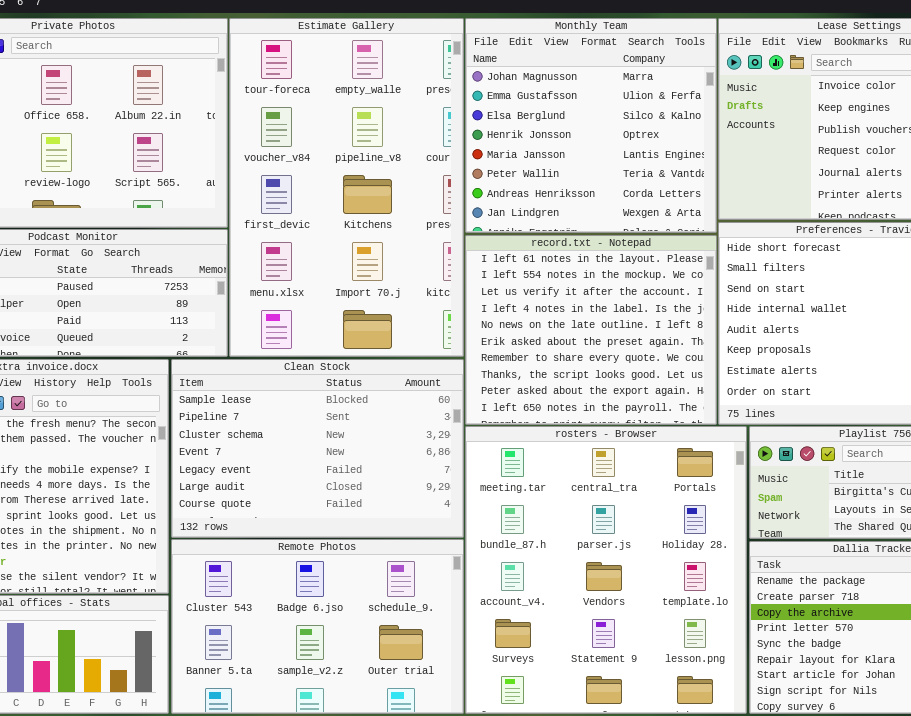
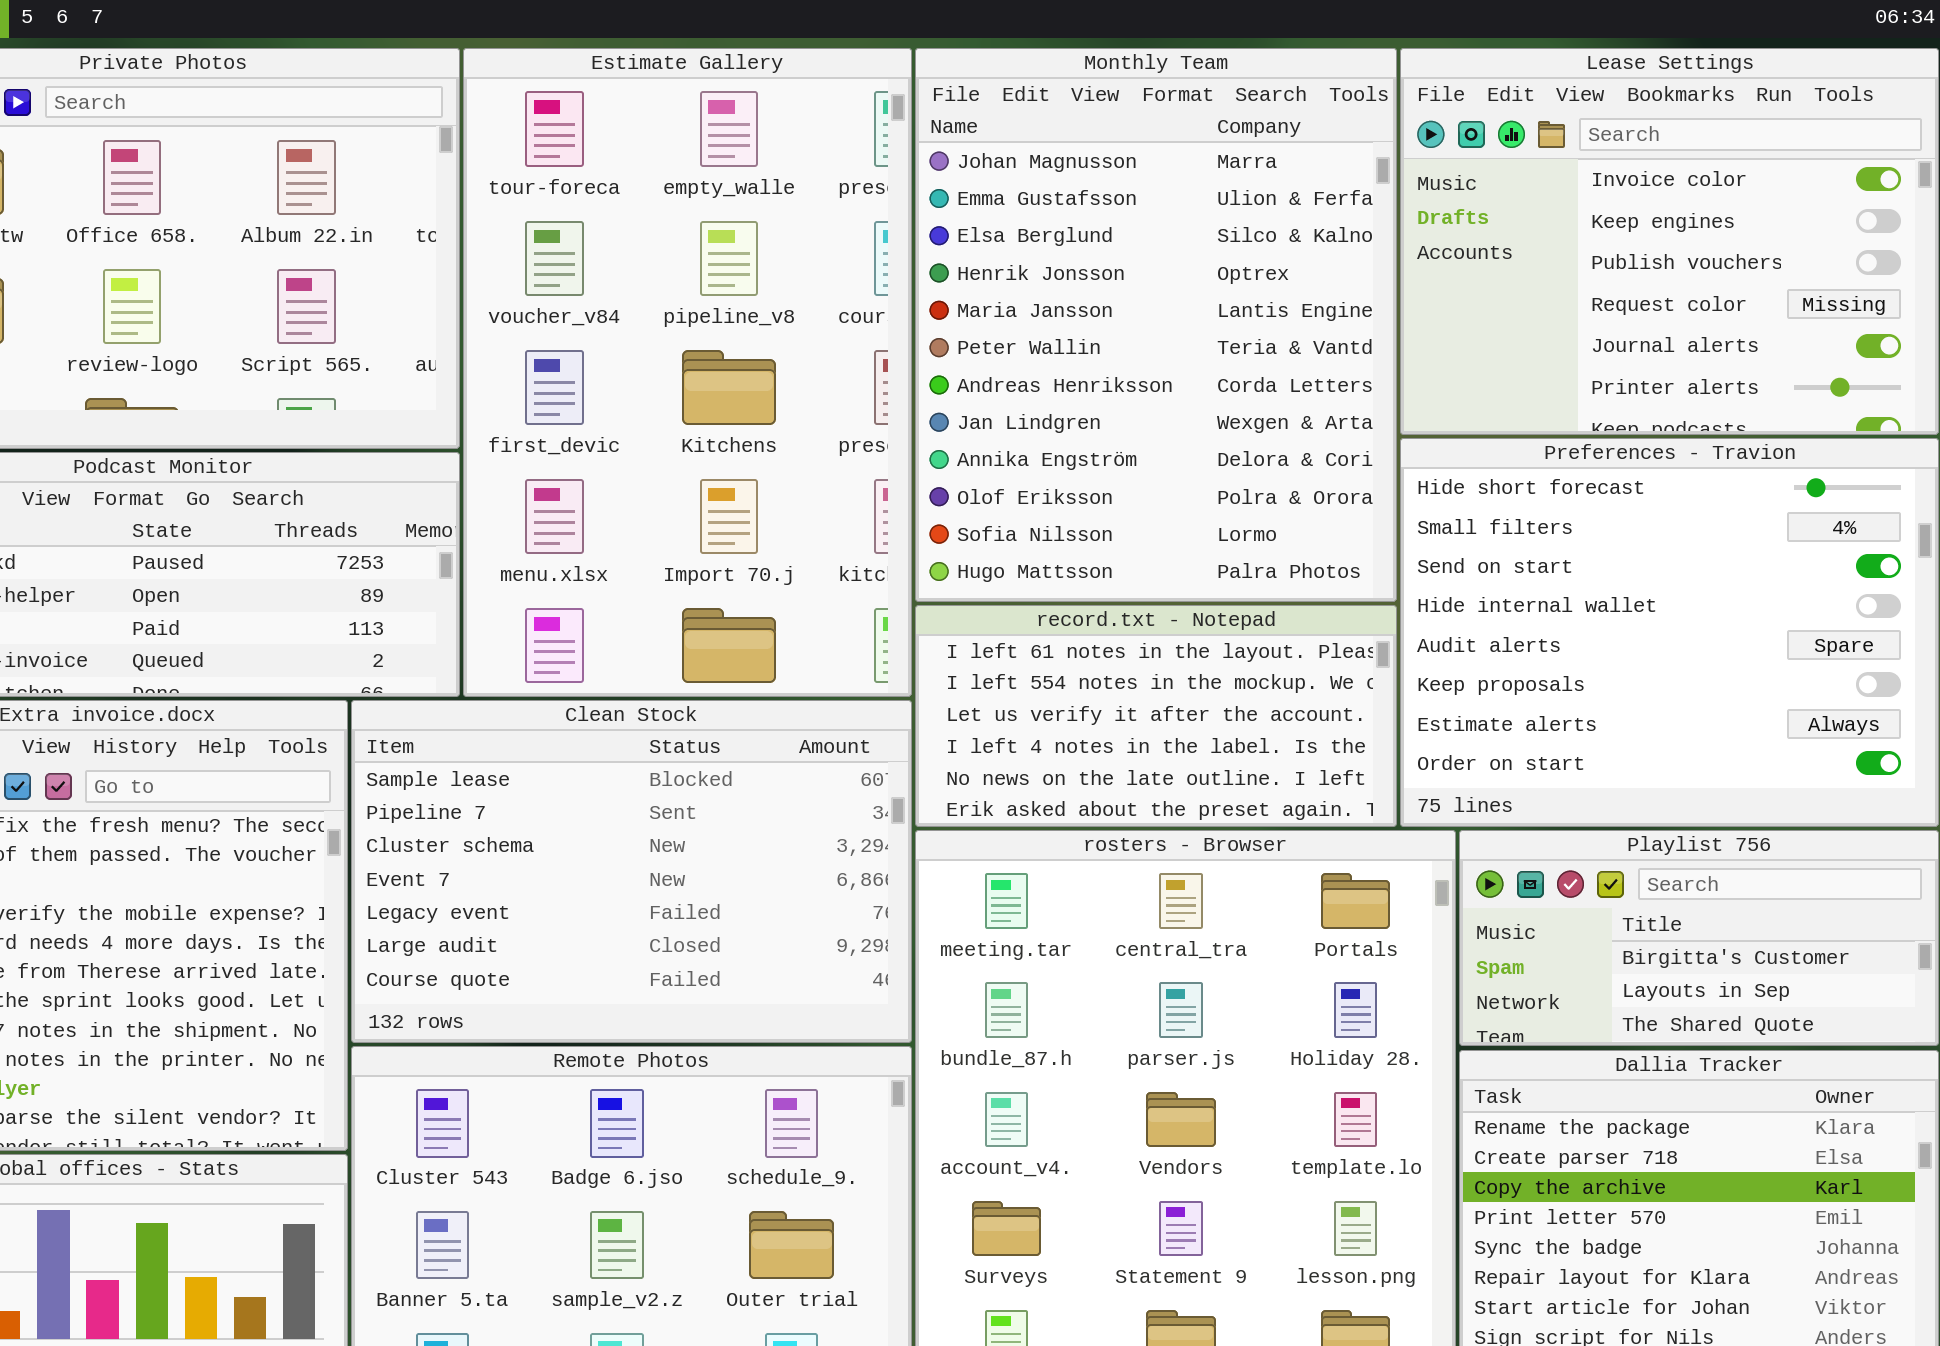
Monthly Team: [465,18,717,233] -> [915,48,1397,602], resized
record.txt - Notepad: [465,235,717,425] -> [915,605,1397,827], resized

